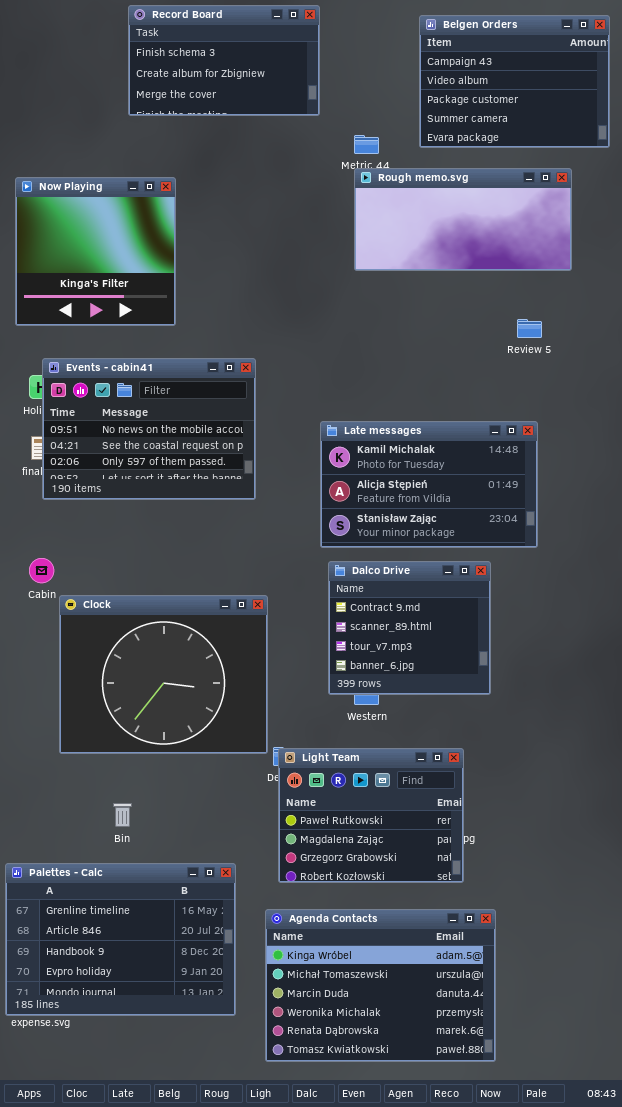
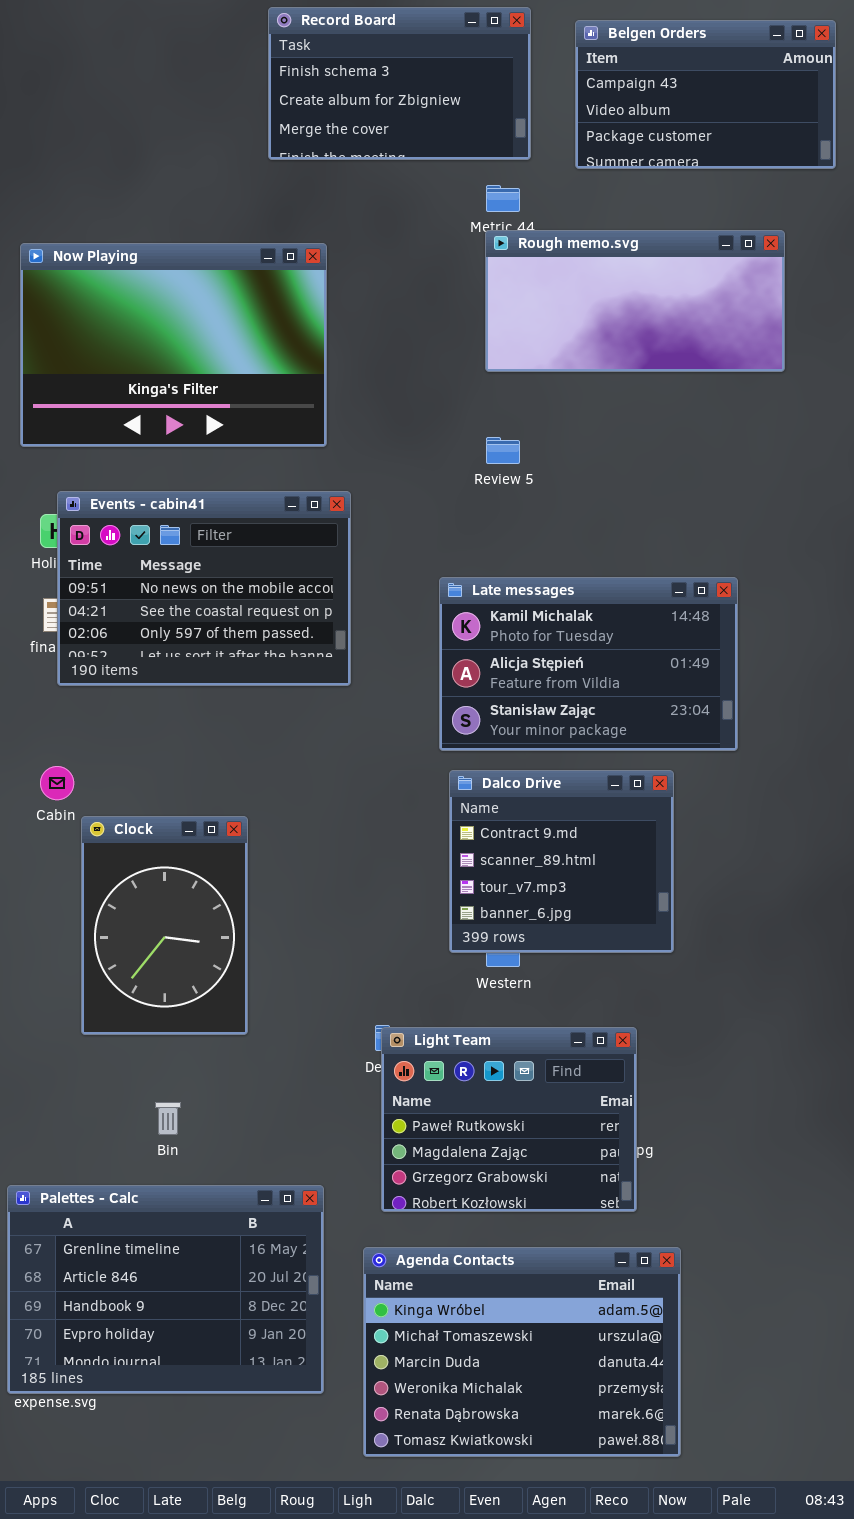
Record Board: [128,5,320,116] -> [268,7,531,160], moved
Belgen Orders: [419,15,610,148] -> [575,20,836,169], resized
Now Playing: [15,177,176,326] -> [20,243,327,447], resized
Review 5: [517,319,542,338] -> [486,437,520,464], moved
Clock: [59,595,268,754] -> [81,816,248,1035], resized

